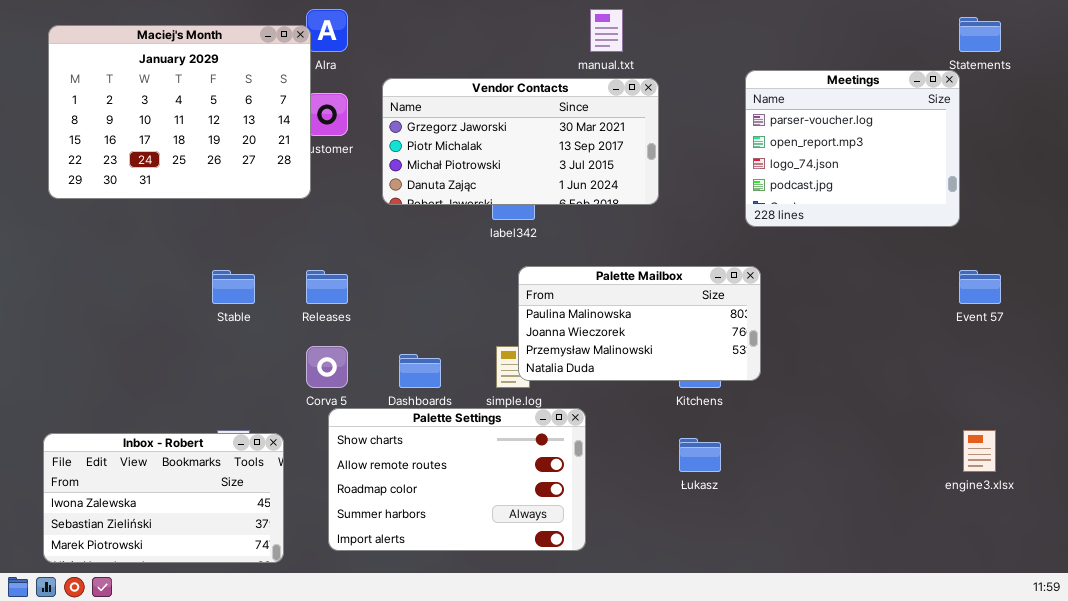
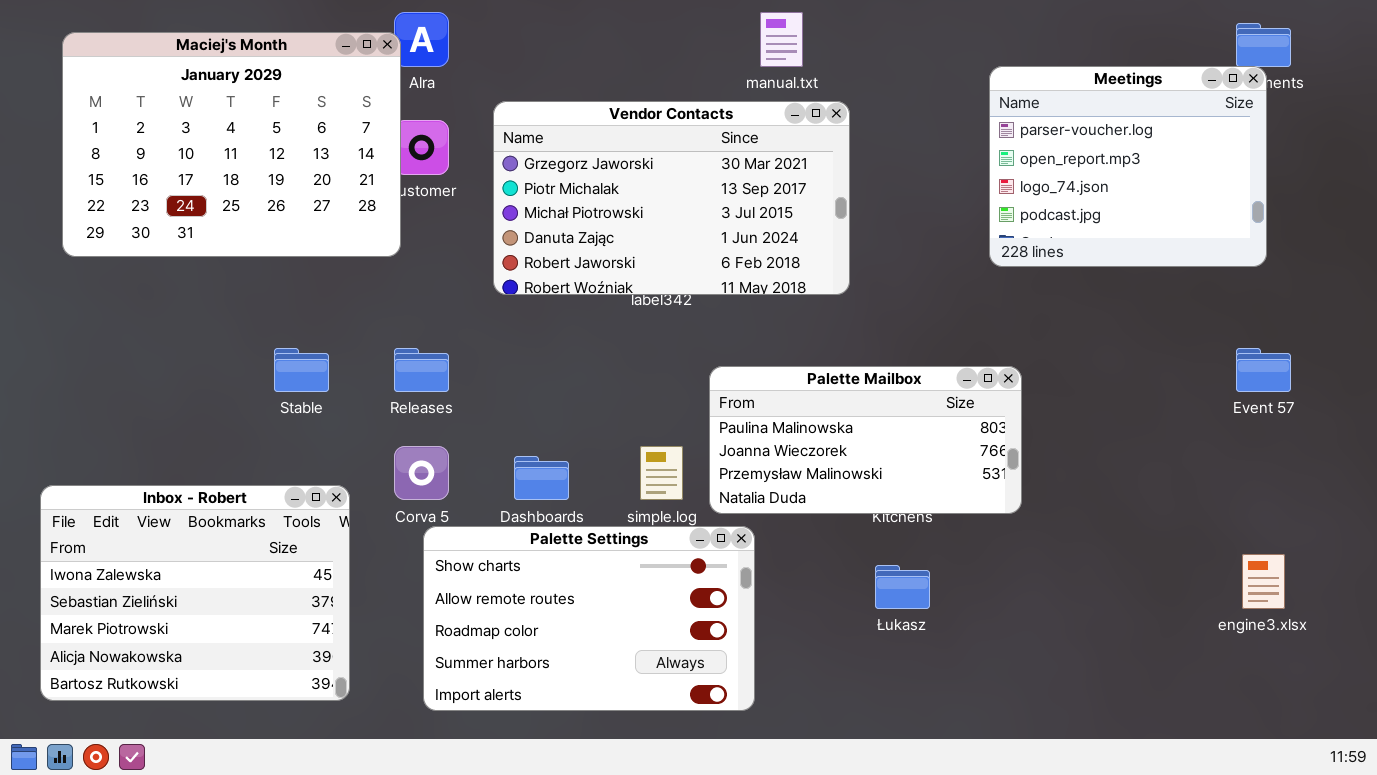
Meetings: [745,70,960,227] -> [989,66,1267,267], moved
Vendor Contacts: [382,78,659,205] -> [493,101,850,295], resized
Palette Mailbox: [518,266,761,381] -> [709,366,1022,514], moved
Inbox - Robert: [43,433,284,563] -> [40,485,350,701], moved, resized

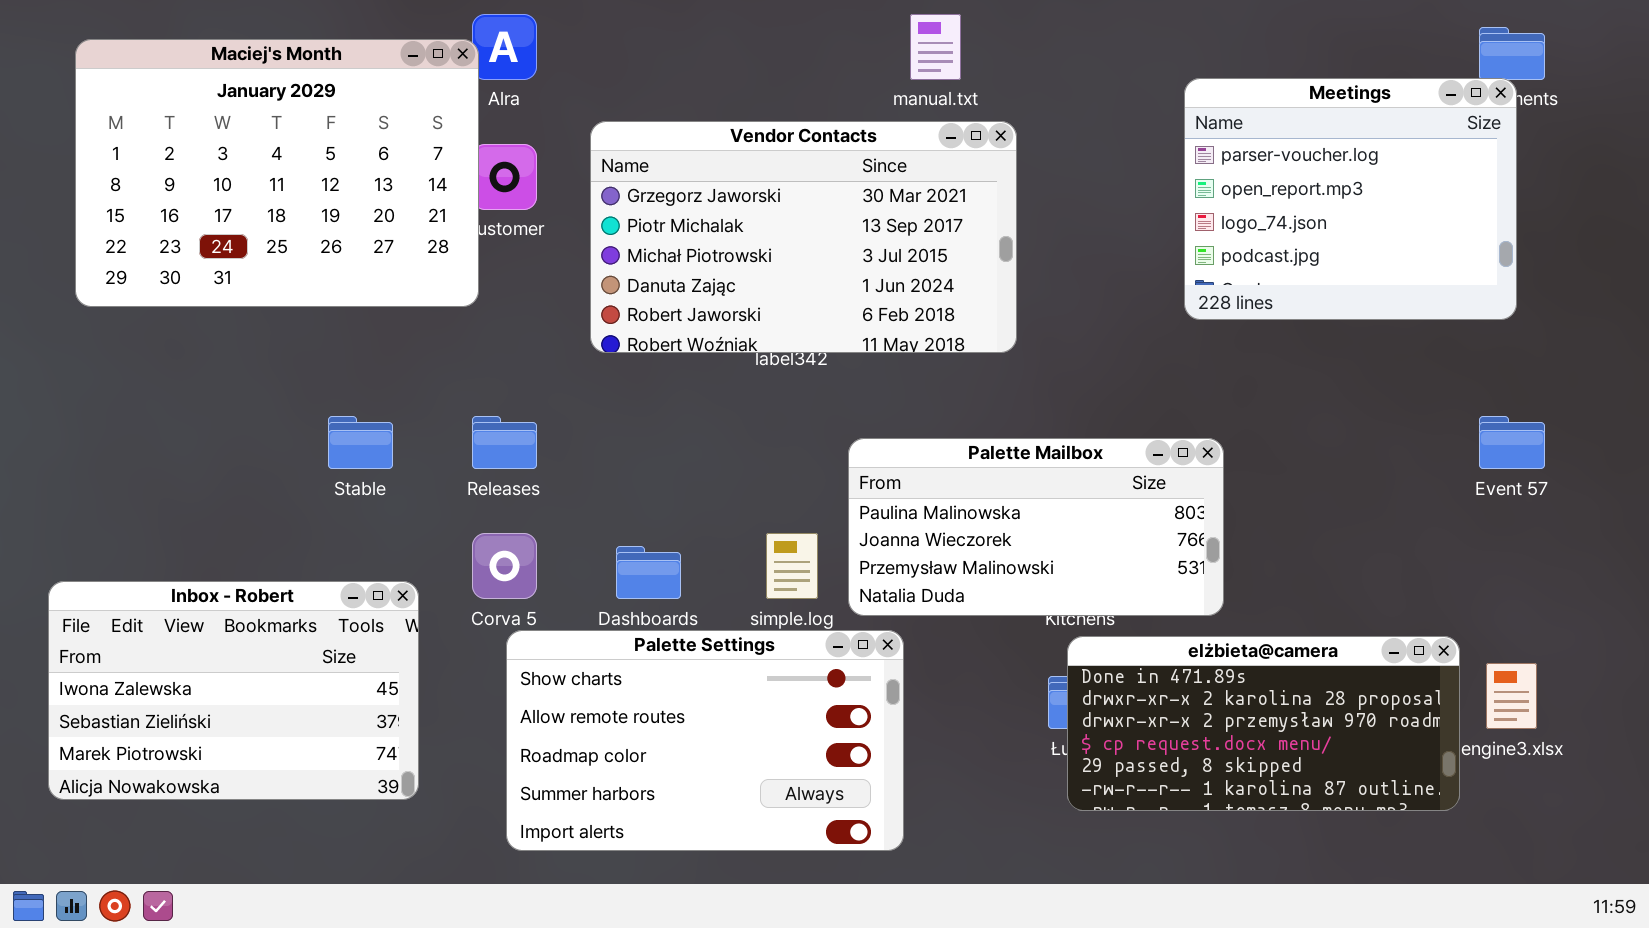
Inbox - Robert: [40,485,350,701] -> [48,581,419,800], resized
elżbieta@camera: none -> [1067,636,1460,811], opened

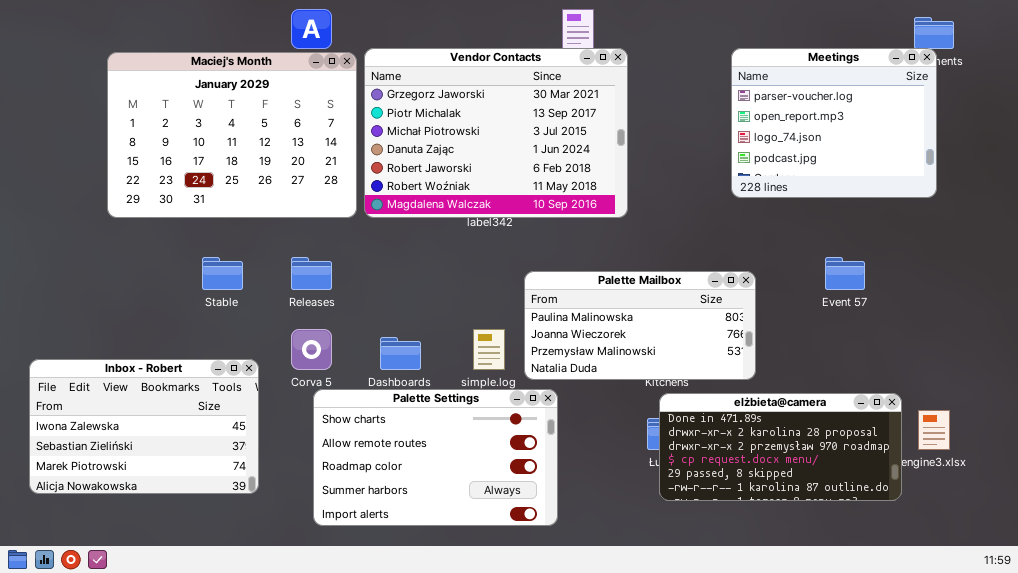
Maciej's Month: [75,39,479,307] -> [107,52,357,218], moved
Vendor Contacts: [590,121,1017,353] -> [364,48,628,218], resized
Event 57: [1479,416,1545,469] -> [825,257,865,290], moved

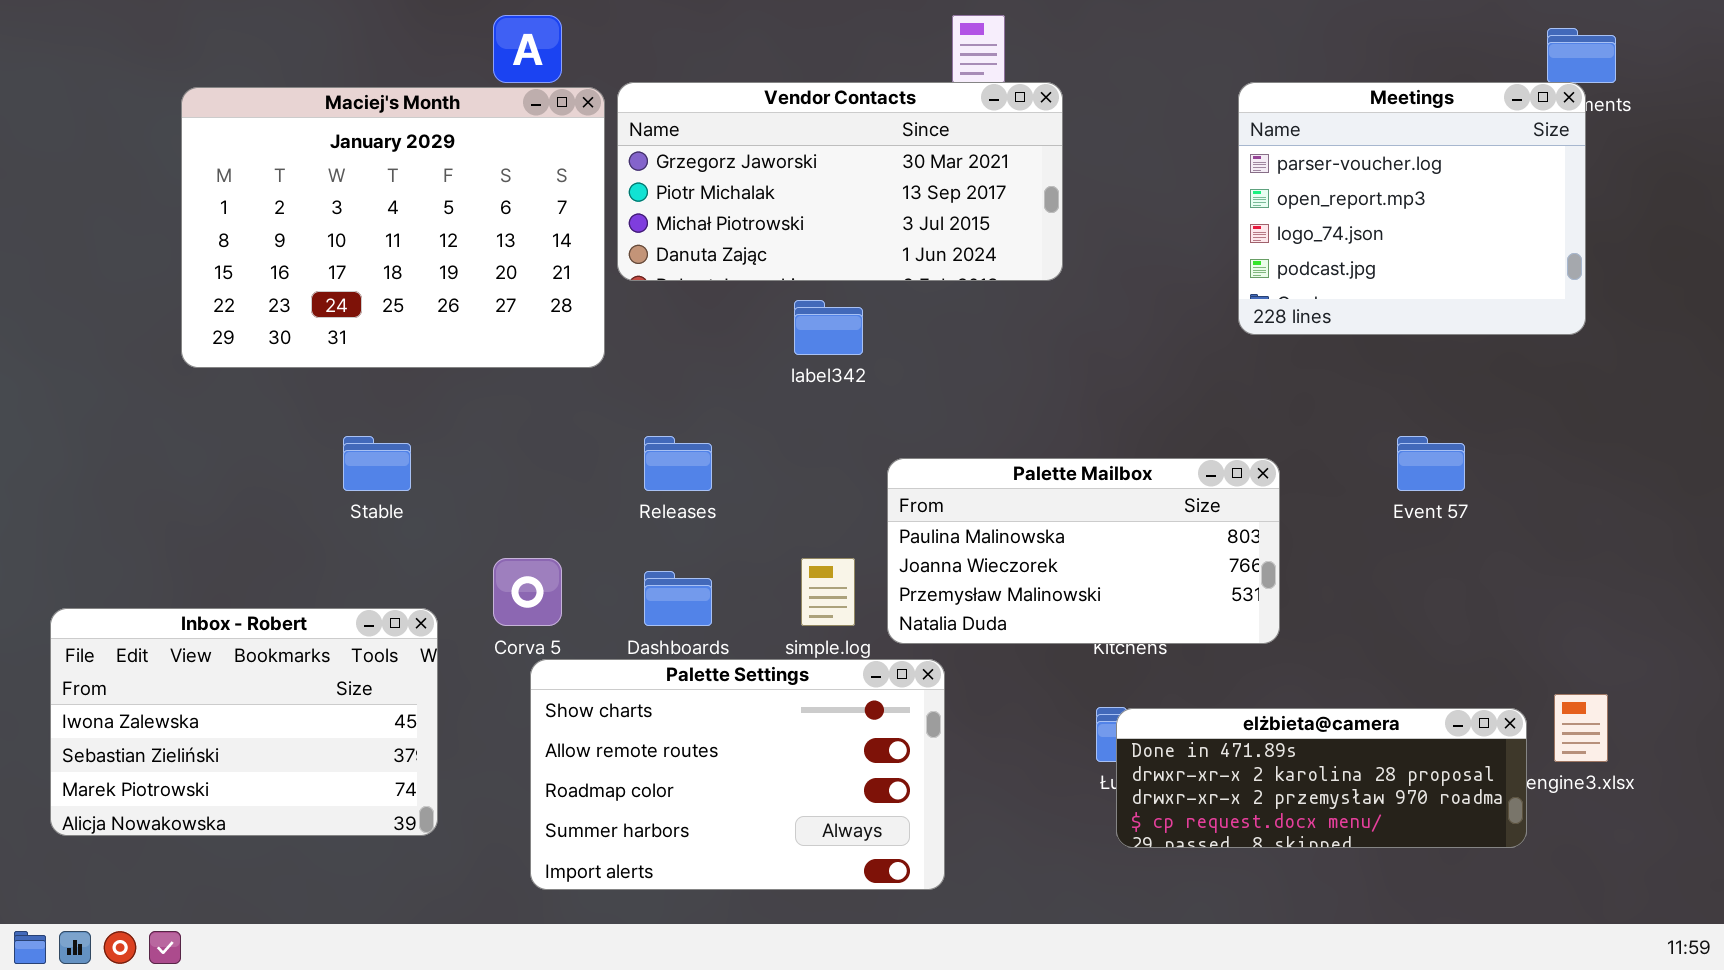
Vendor Contacts: [364,48,628,218] -> [617,82,1063,281], resized
Releases: [291,257,332,290] -> [644,436,712,491], moved
elżbieta@camera: [659,393,902,501] -> [1116,708,1527,848], resized

